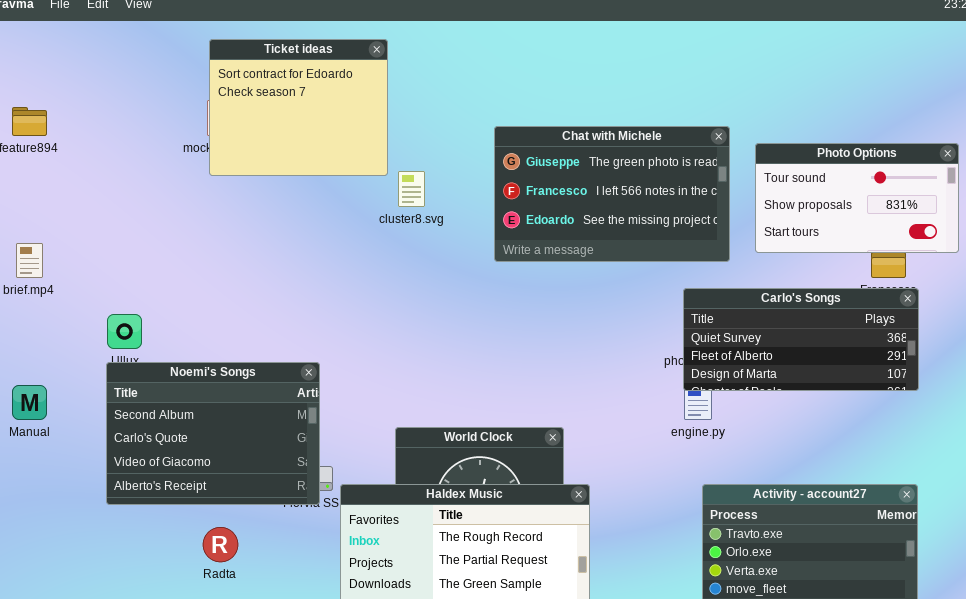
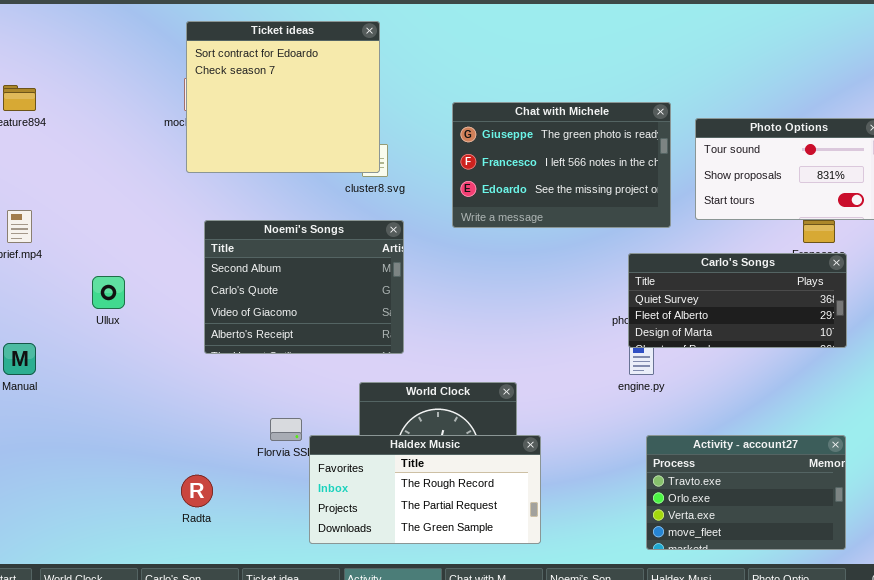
Ticket ideas: [209,39,388,176] -> [186,21,380,173], resized
Noemi's Songs: [106,362,320,505] -> [204,220,404,354], moved

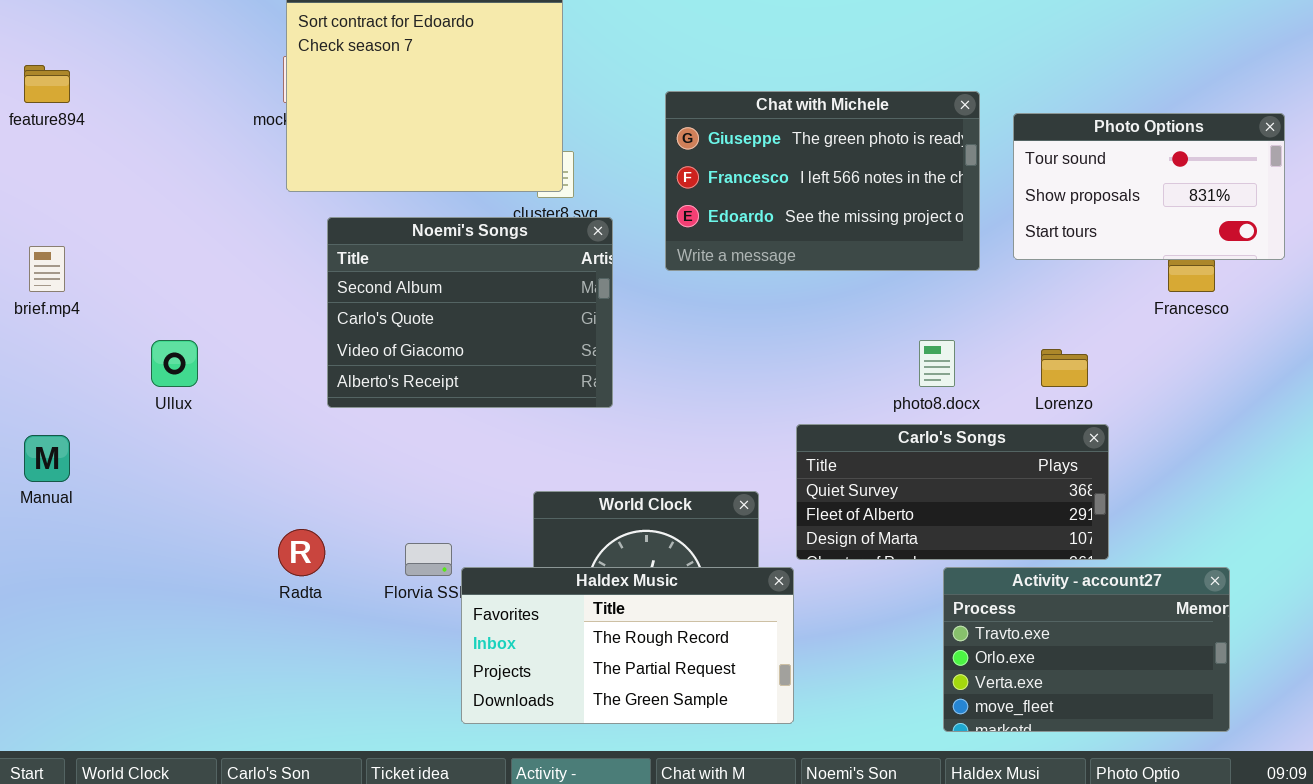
Noemi's Songs: [204,220,404,354] -> [327,217,613,408], moved
Carlo's Songs: [628,253,847,348] -> [796,424,1109,560], moved
Radta: [181,475,213,507] -> [278,529,325,576], moved

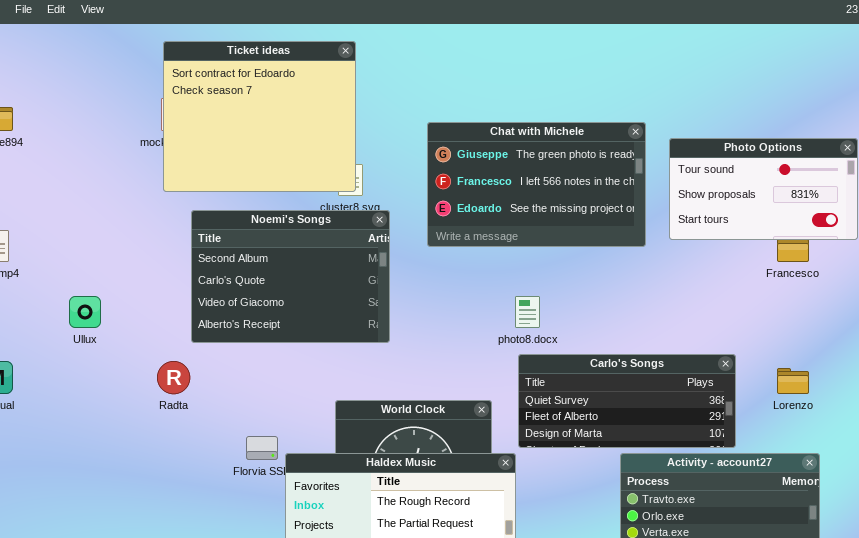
photo8.docx: [919,340,955,387] -> [515,296,540,328], moved
Lorenzo: [1041,349,1088,387] -> [777,368,809,394], moved
Radta: [278,529,325,576] -> [157,361,190,394], moved

